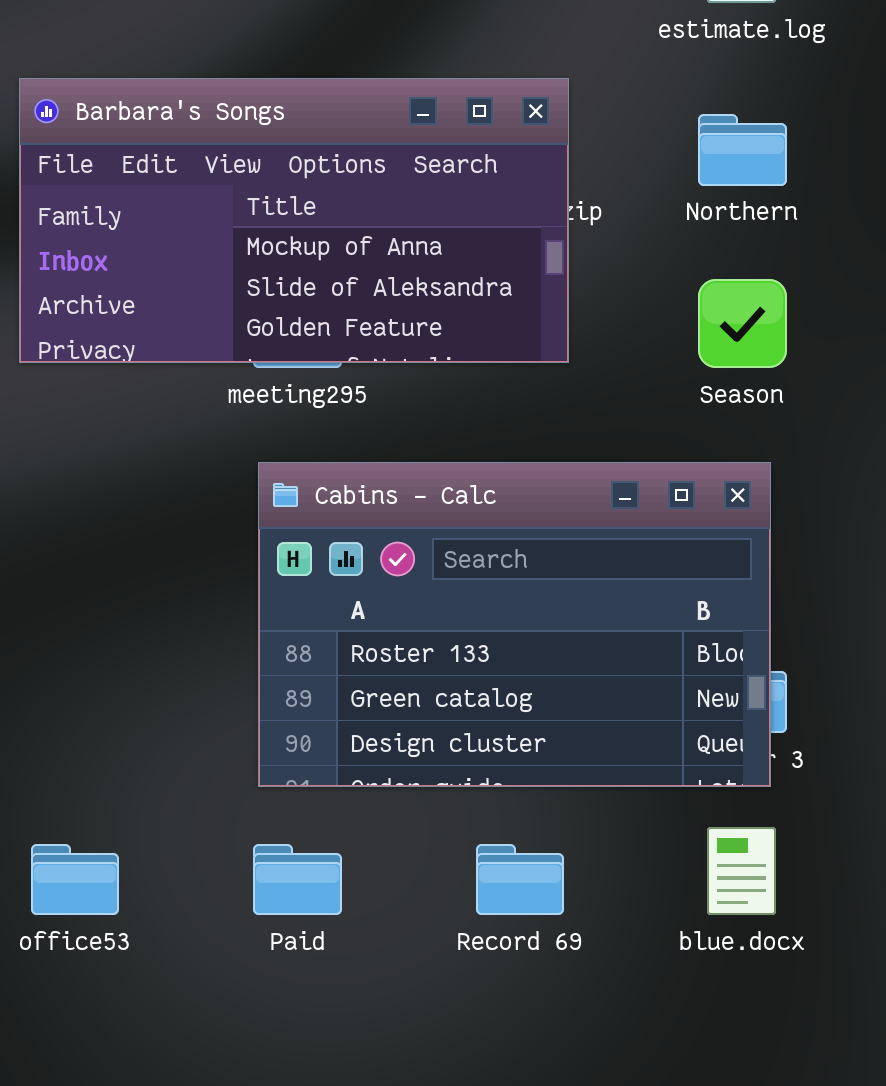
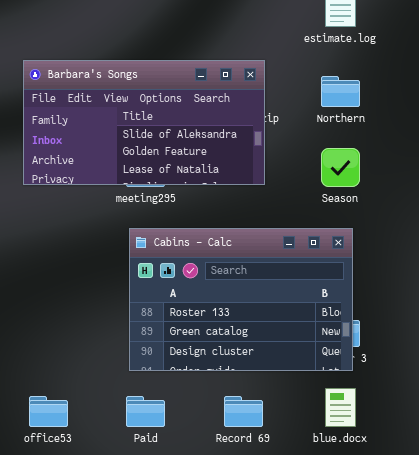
Barbara's Songs: [19,78,569,363] -> [23,60,265,185], scrolled down 1 row

